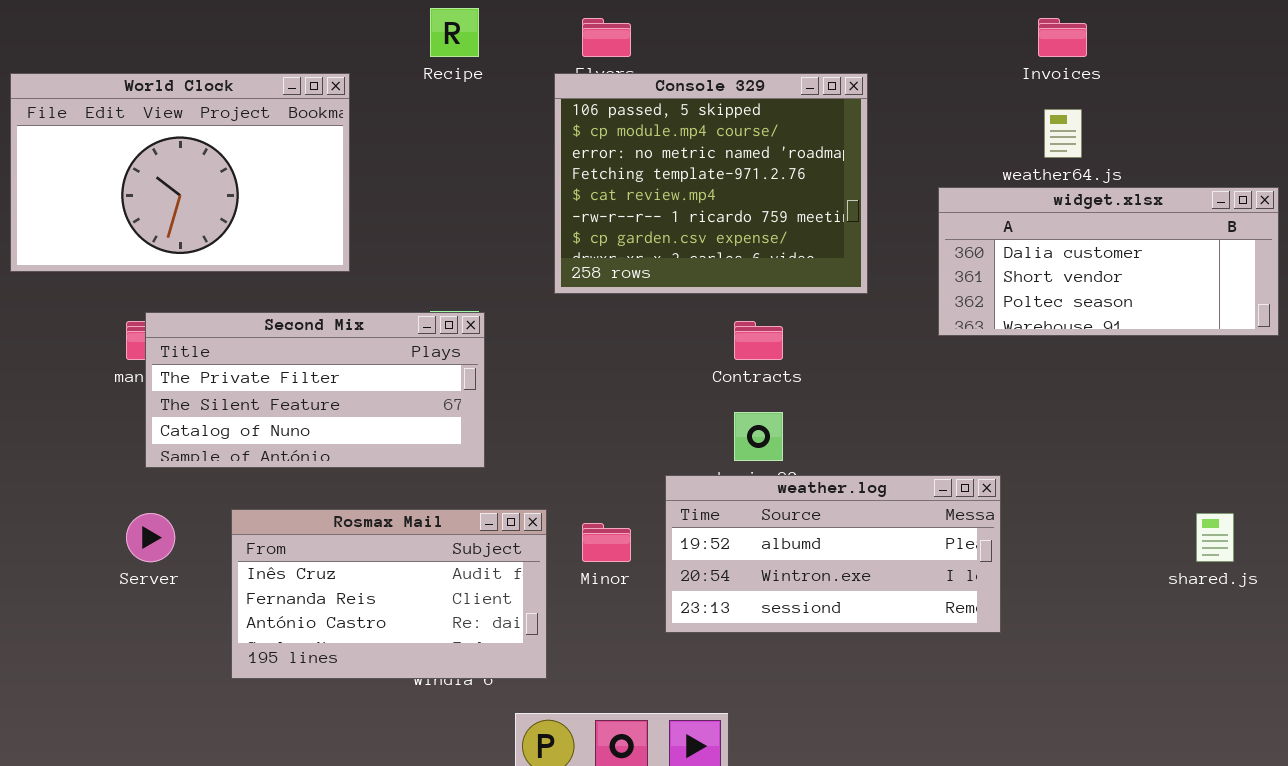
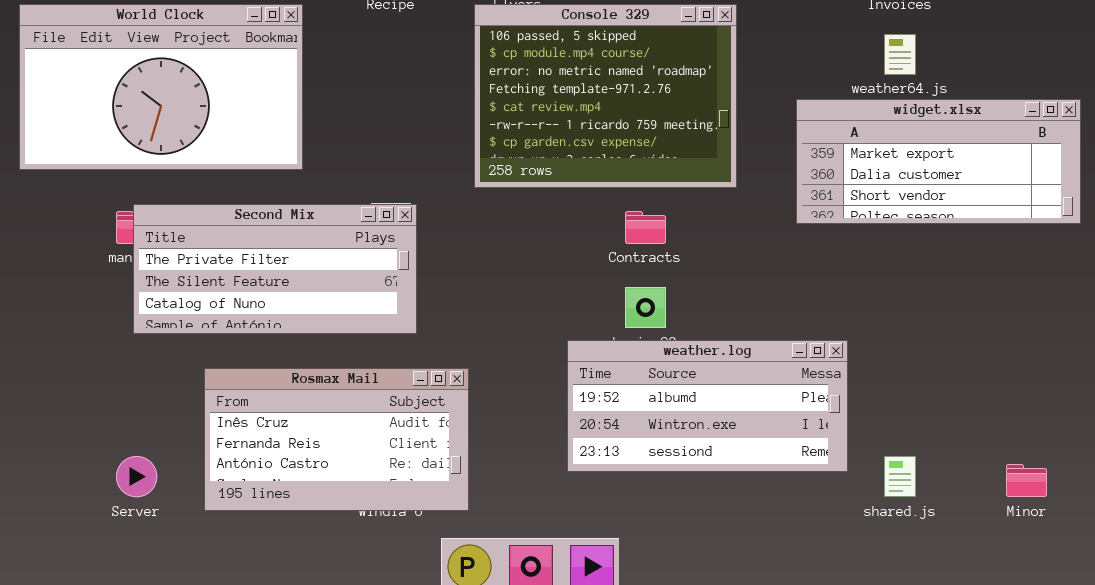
widget.xlsx: [938,187,1279,336] -> [796,99,1081,224], scrolled up 1 row
Server: [126,513,175,562] -> [116,456,157,497], moved
shared.js: [1196,513,1234,562] -> [884,456,916,497], moved
Minor: [582,523,631,562] -> [1006,464,1047,497], moved

